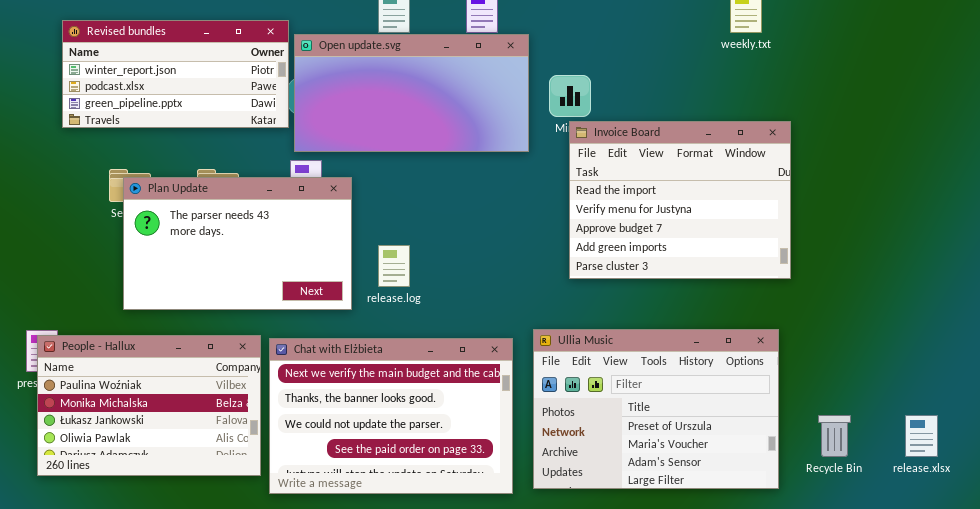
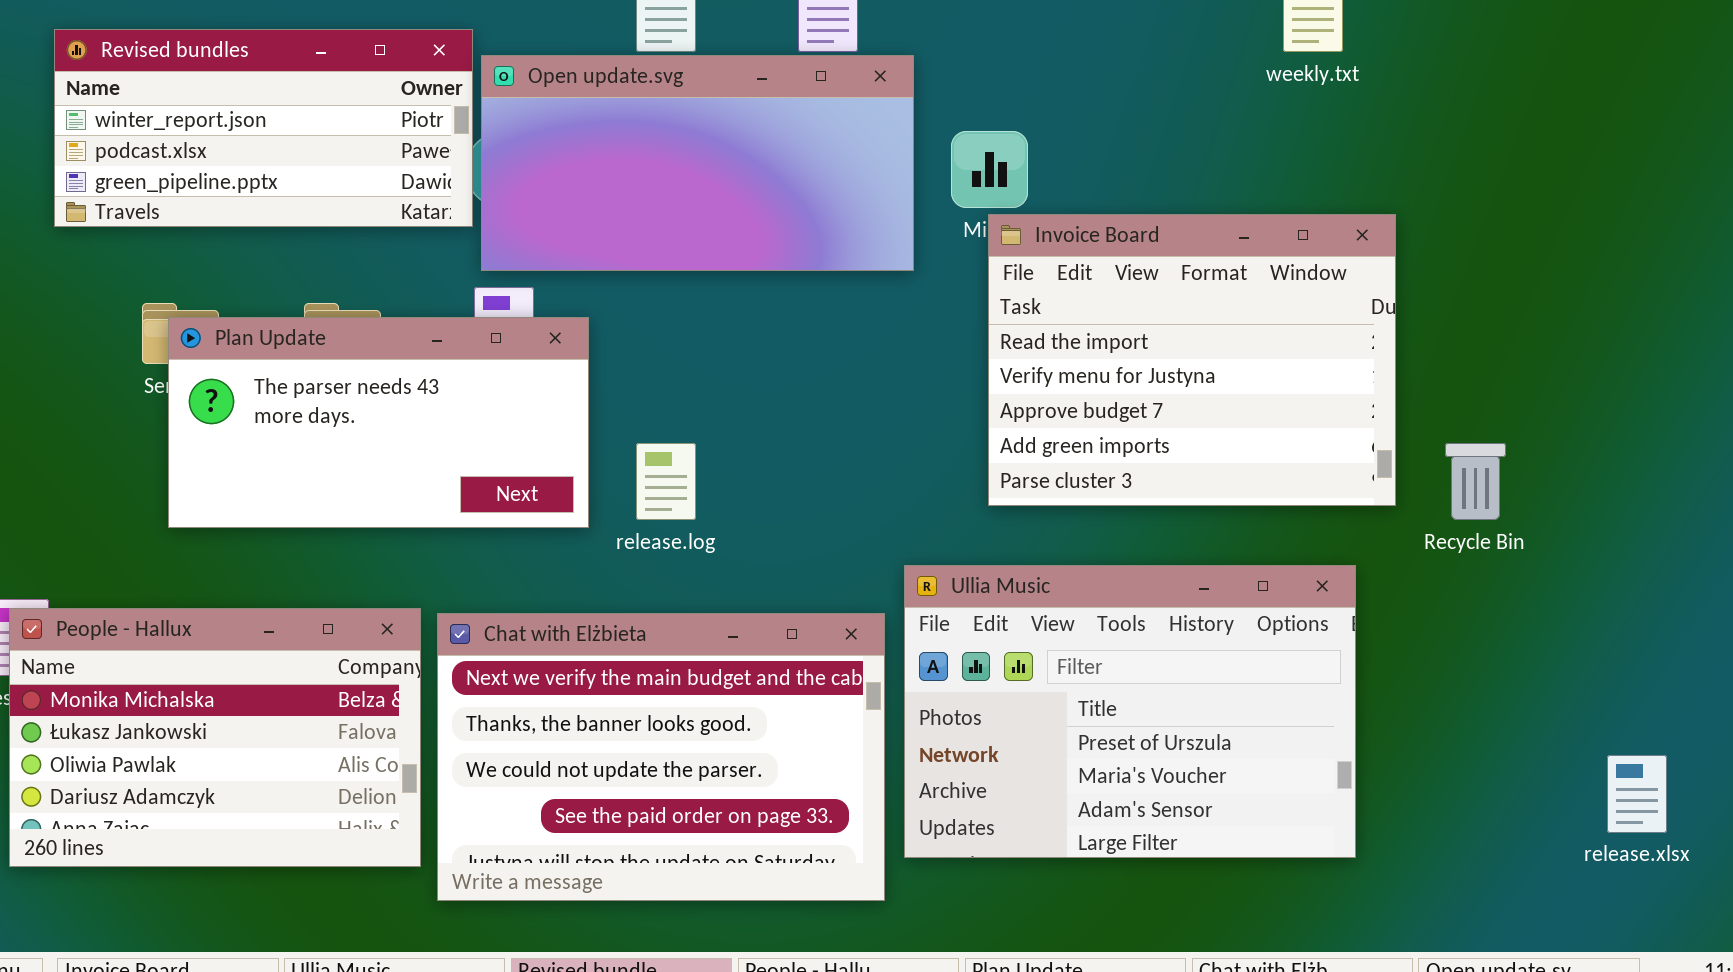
Plan Update: [123,177,352,310] -> [168,317,589,528], resized
Ullia Music: [533,329,779,489] -> [904,565,1356,858], moved
People - Hallux: [37,335,261,476] -> [9,608,421,867], scrolled down 1 row
Recycle Bin: [818,415,851,457] -> [1445,443,1506,520], moved

